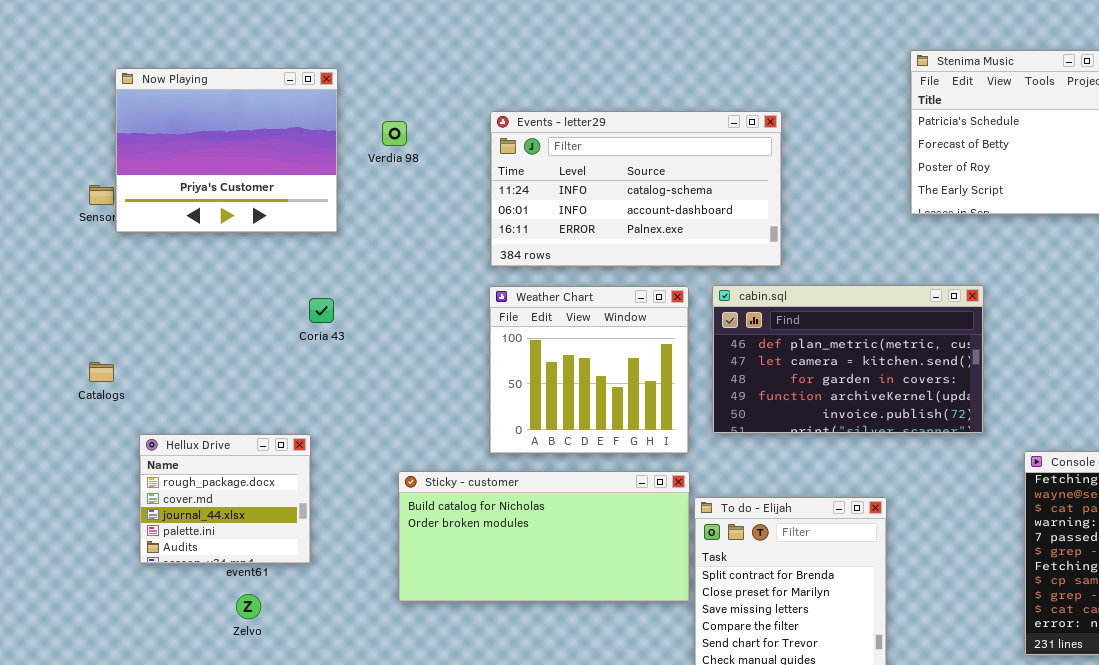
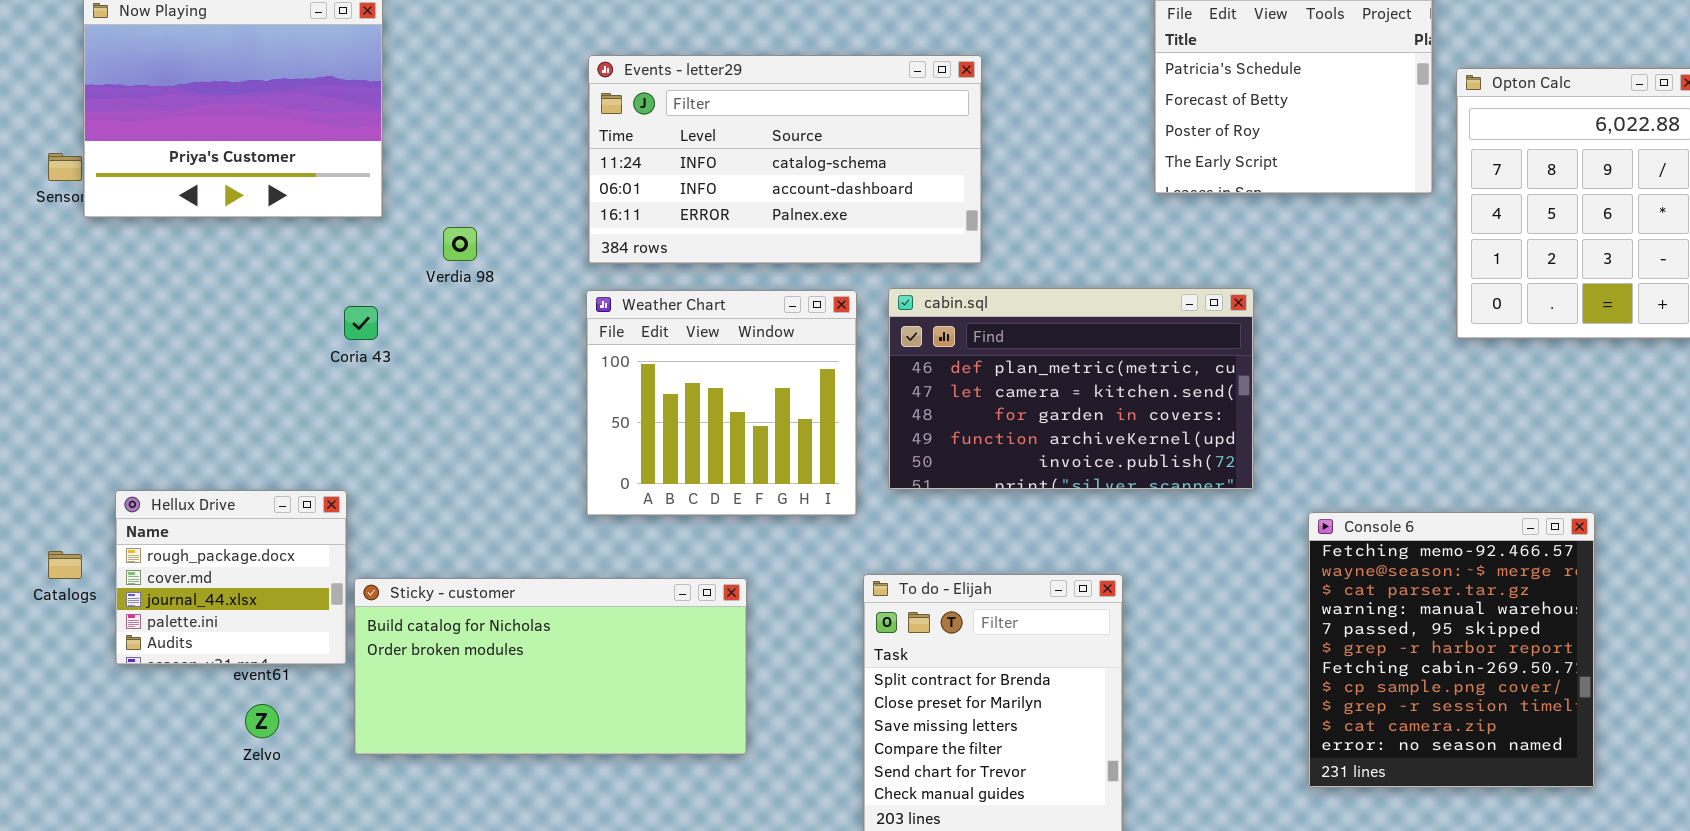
Verdia 98: [382,121,407,146] -> [443,227,477,261], moved
Catalogs: [89,362,114,382] -> [48,551,82,579], moved
Sticky - customer: [398,471,690,602] -> [354,578,747,755], moved

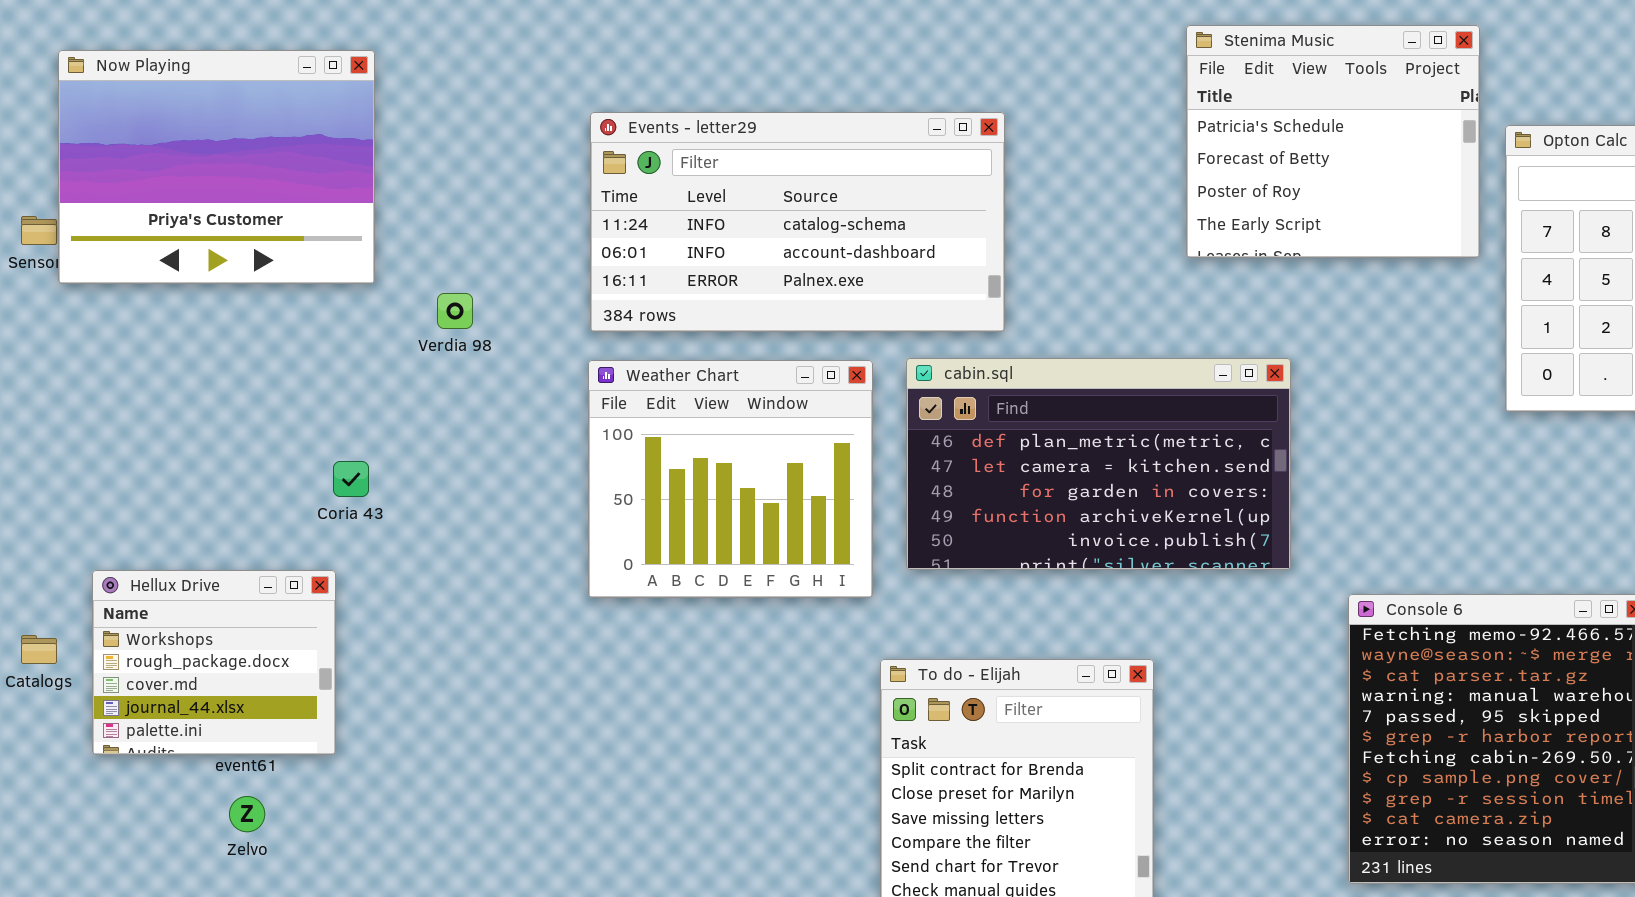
Coria 43: [344,306,378,340] -> [333,461,369,497], moved
Hellux Drive: [115,490,347,665] -> [92,570,336,755], scrolled up 1 row
Sticky - customer: [354,578,747,755] -> none, closed

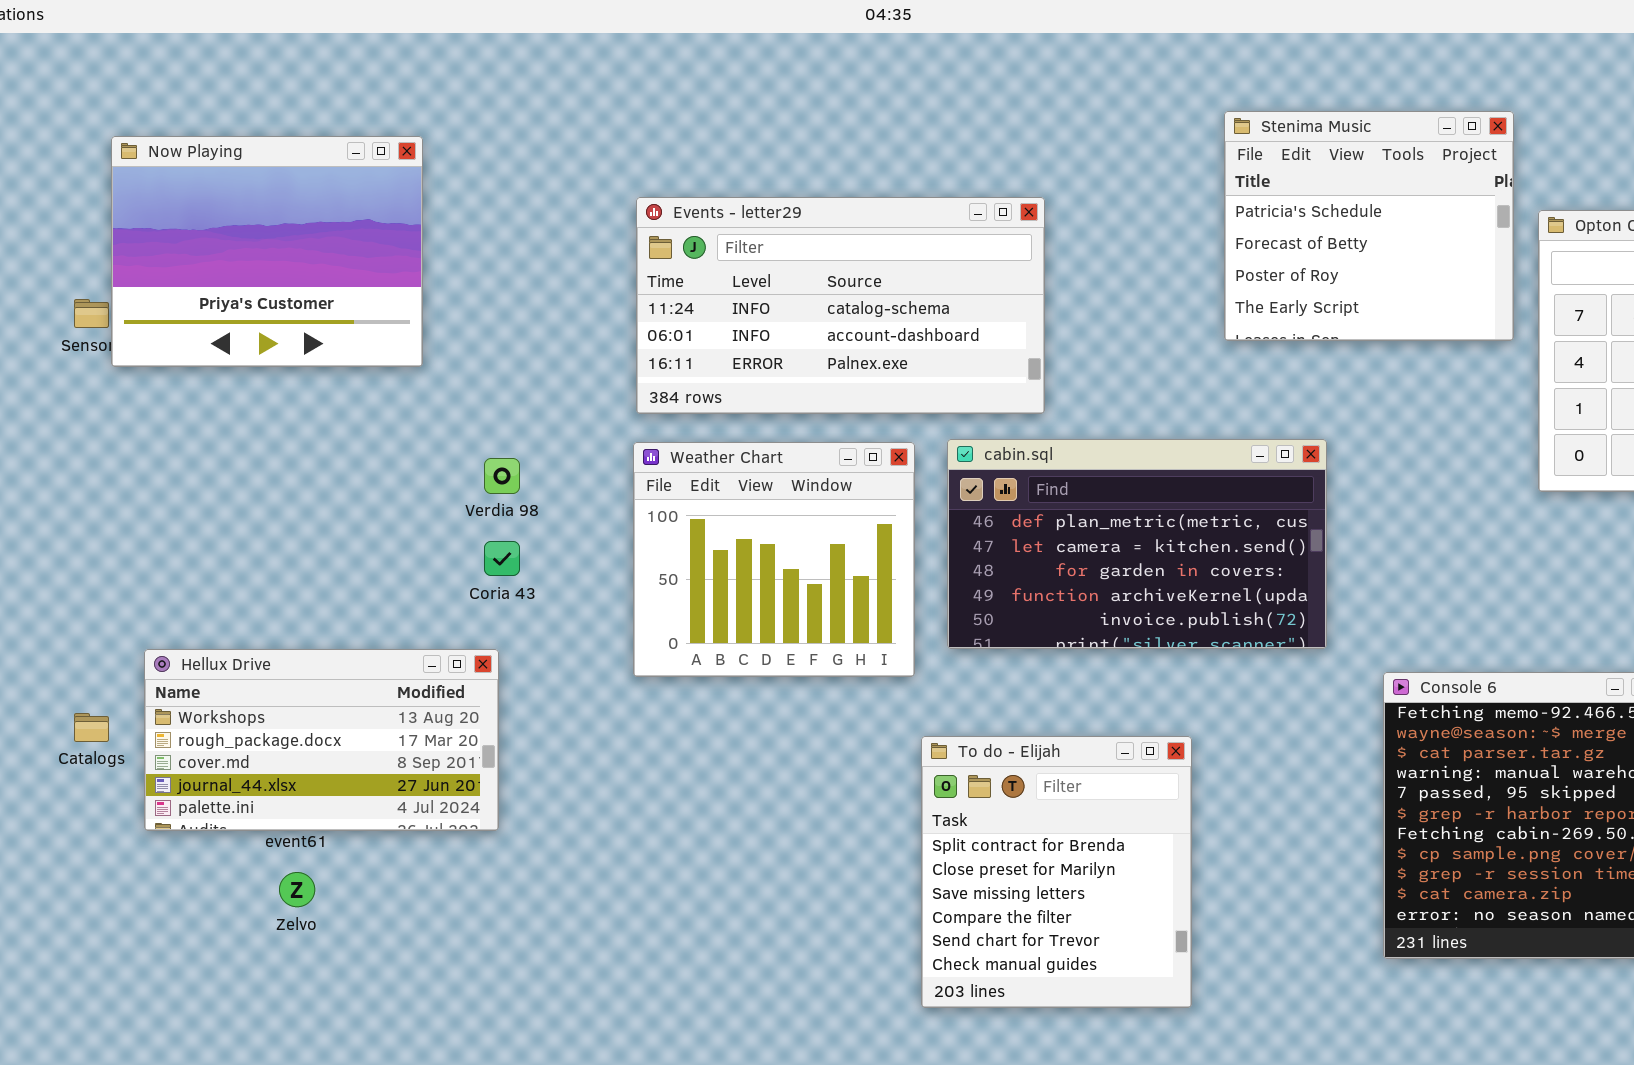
Verdia 98: [437,293,473,329] -> [484,458,520,494], moved
Coria 43: [333,461,369,497] -> [484,541,520,576], moved
Hellux Drive: [92,570,336,755] -> [144,649,499,831], resized

